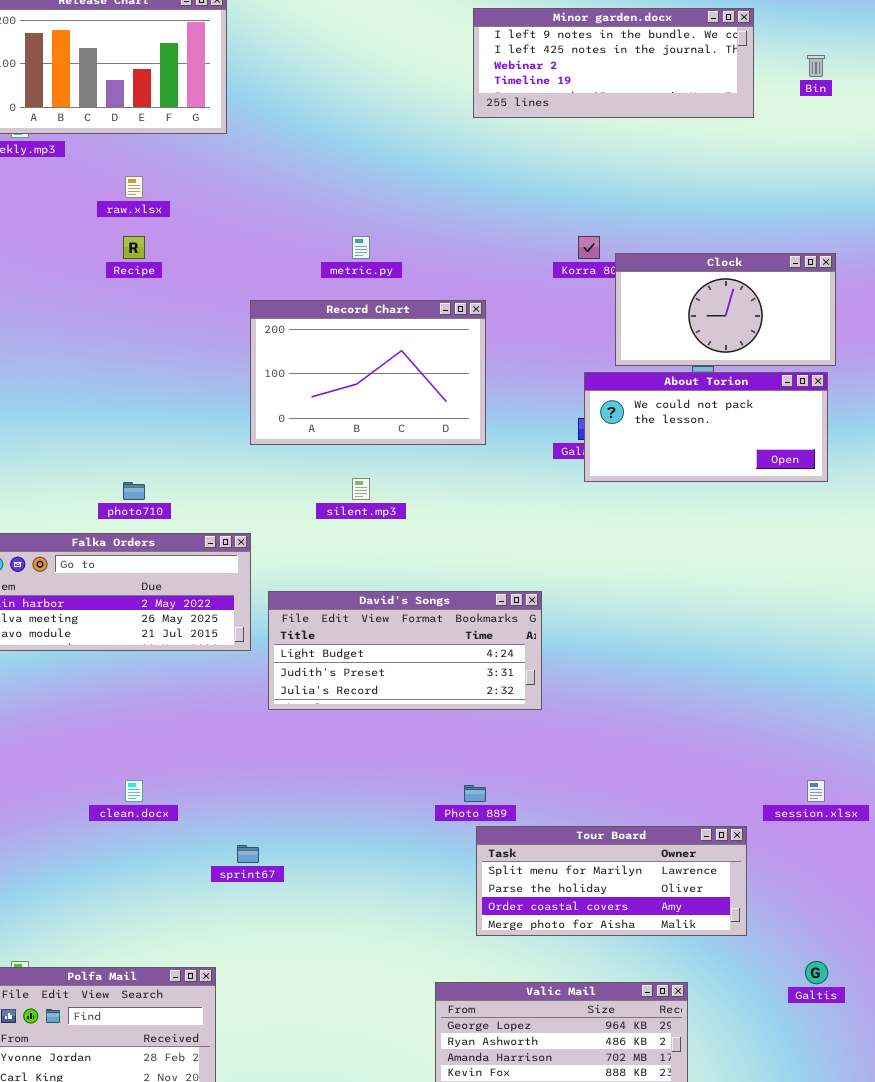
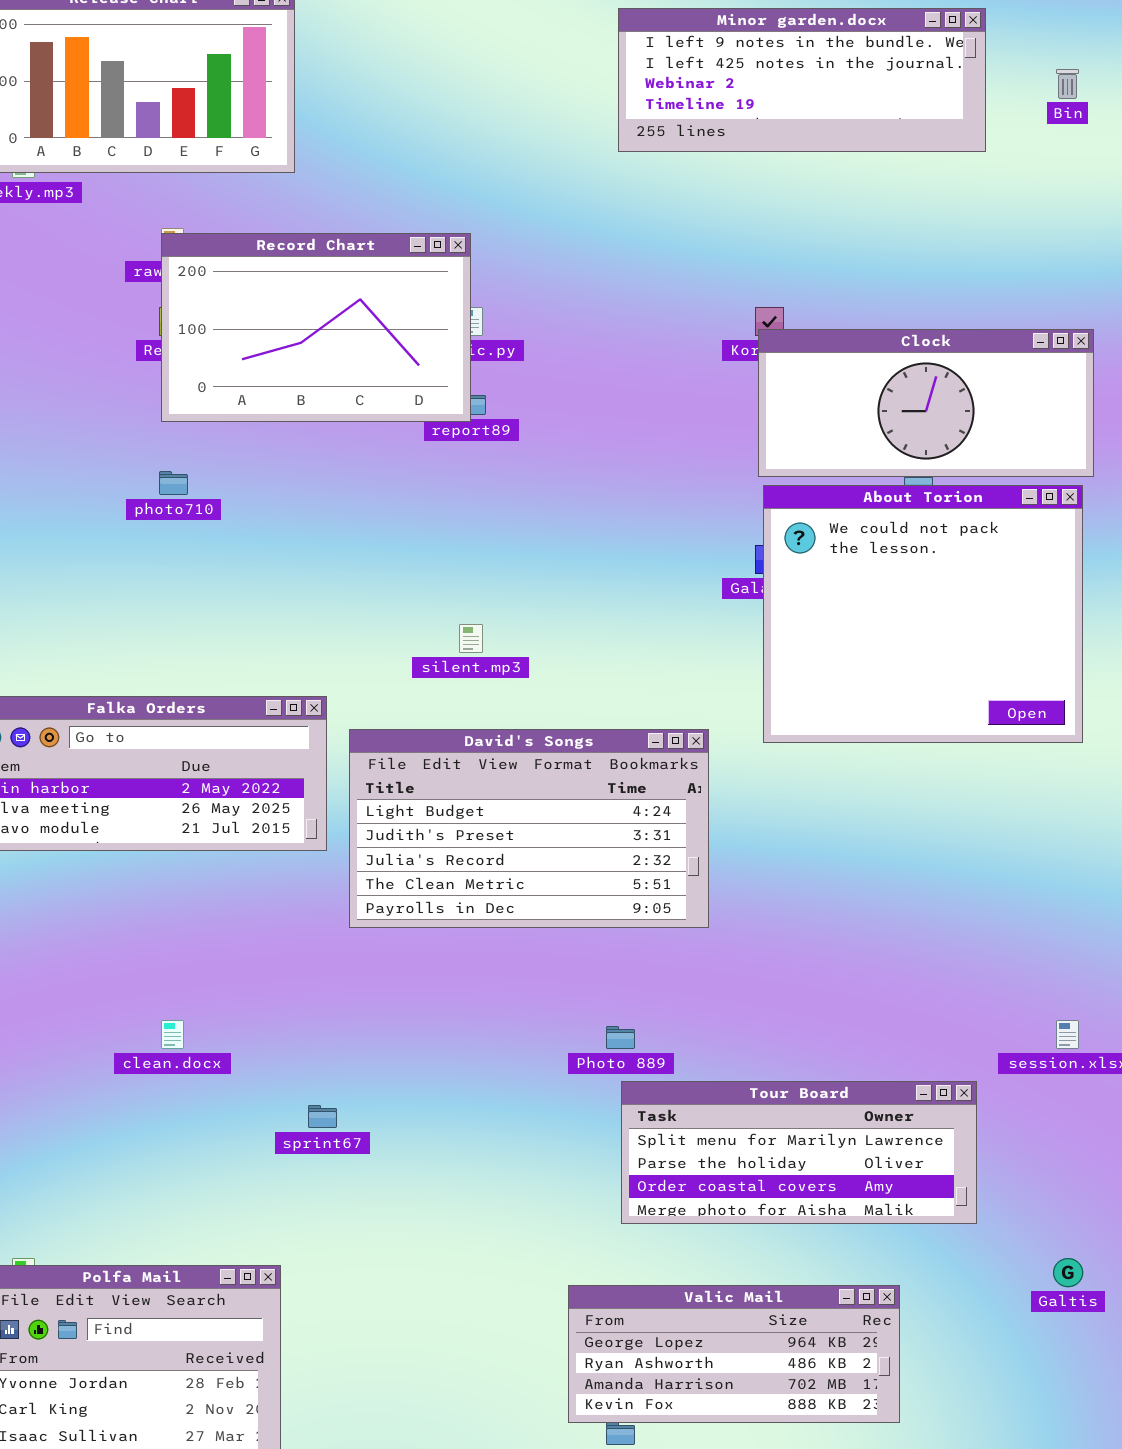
Clock: [615,253,836,366] -> [758,329,1094,477], resized
Record Chart: [250,300,486,445] -> [161,233,471,422], moved
About Torion: [584,372,828,482] -> [763,485,1083,743], resized
photo710: [123,482,145,500] -> [159,471,188,495], moved
David's Songs: [268,591,542,710] -> [349,729,709,928], resized

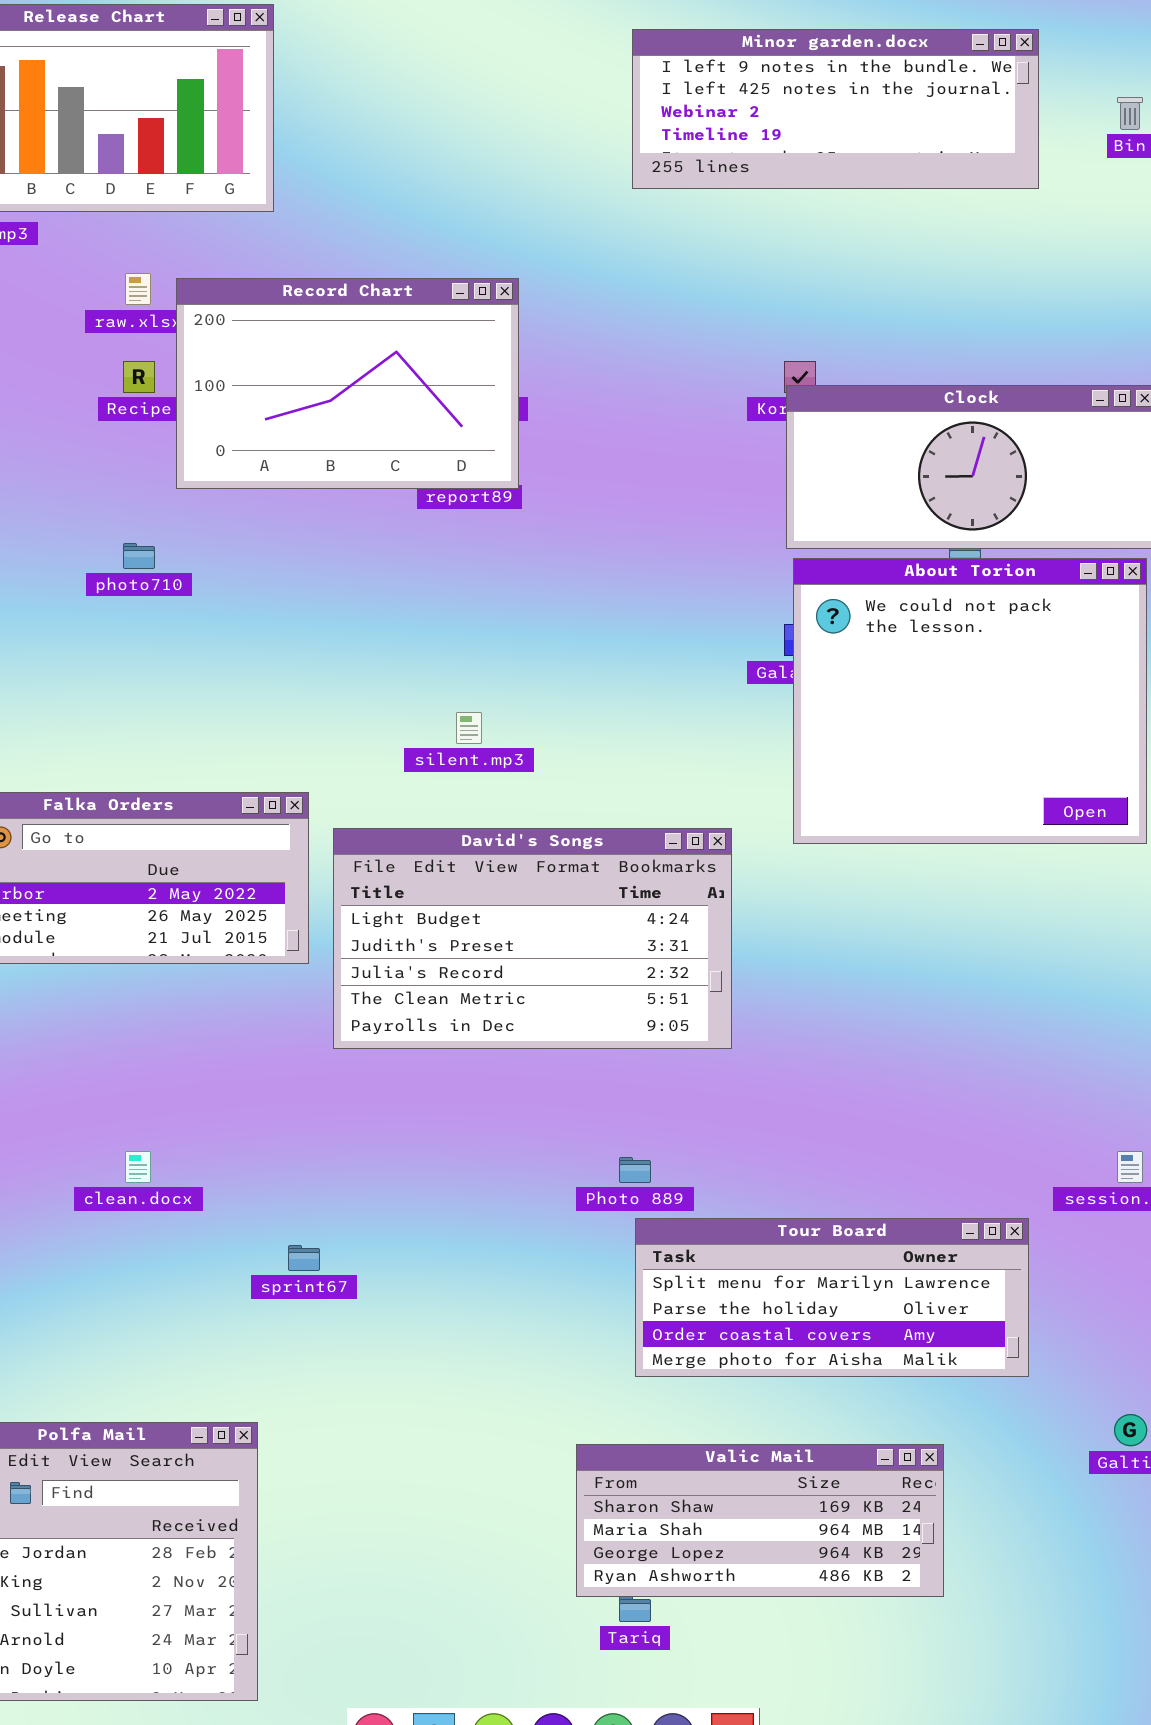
Record Chart: [161,233,471,422] -> [176,278,519,489], moved
Valic Mail: [568,1285,900,1423] -> [576,1444,944,1597], scrolled up 2 rows

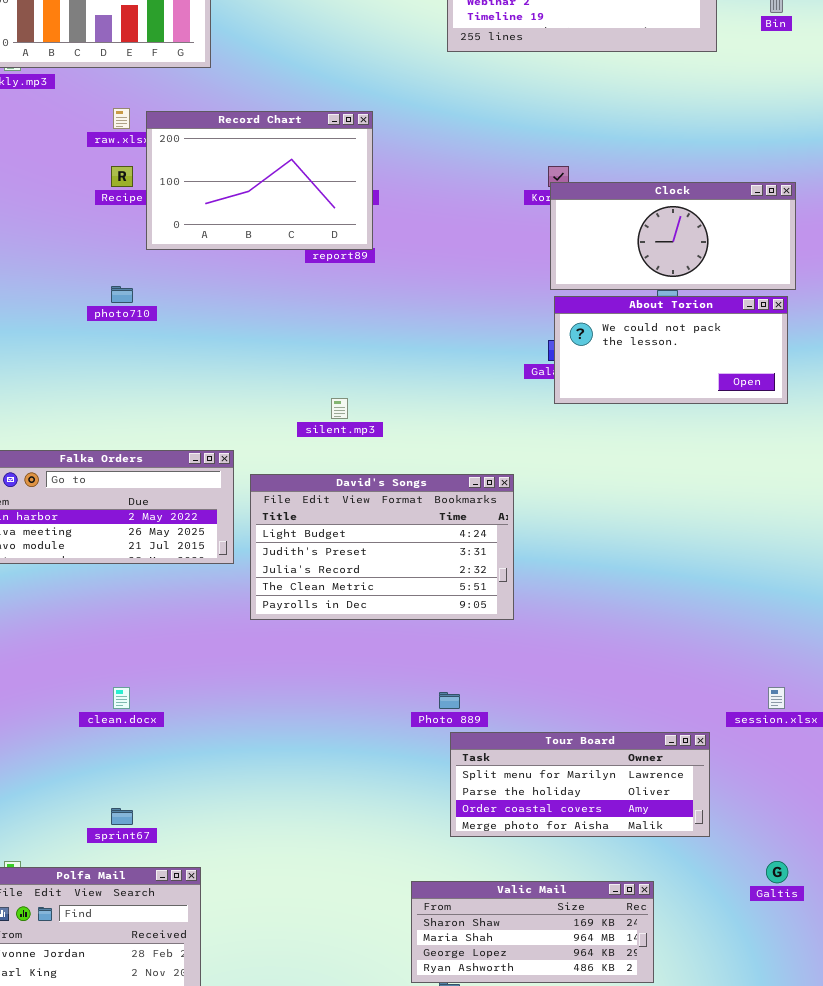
About Torion: [793,558,1147,844] -> [554,296,788,404], resized
sprint67: [288,1245,320,1271] -> [111,808,133,825], moved

